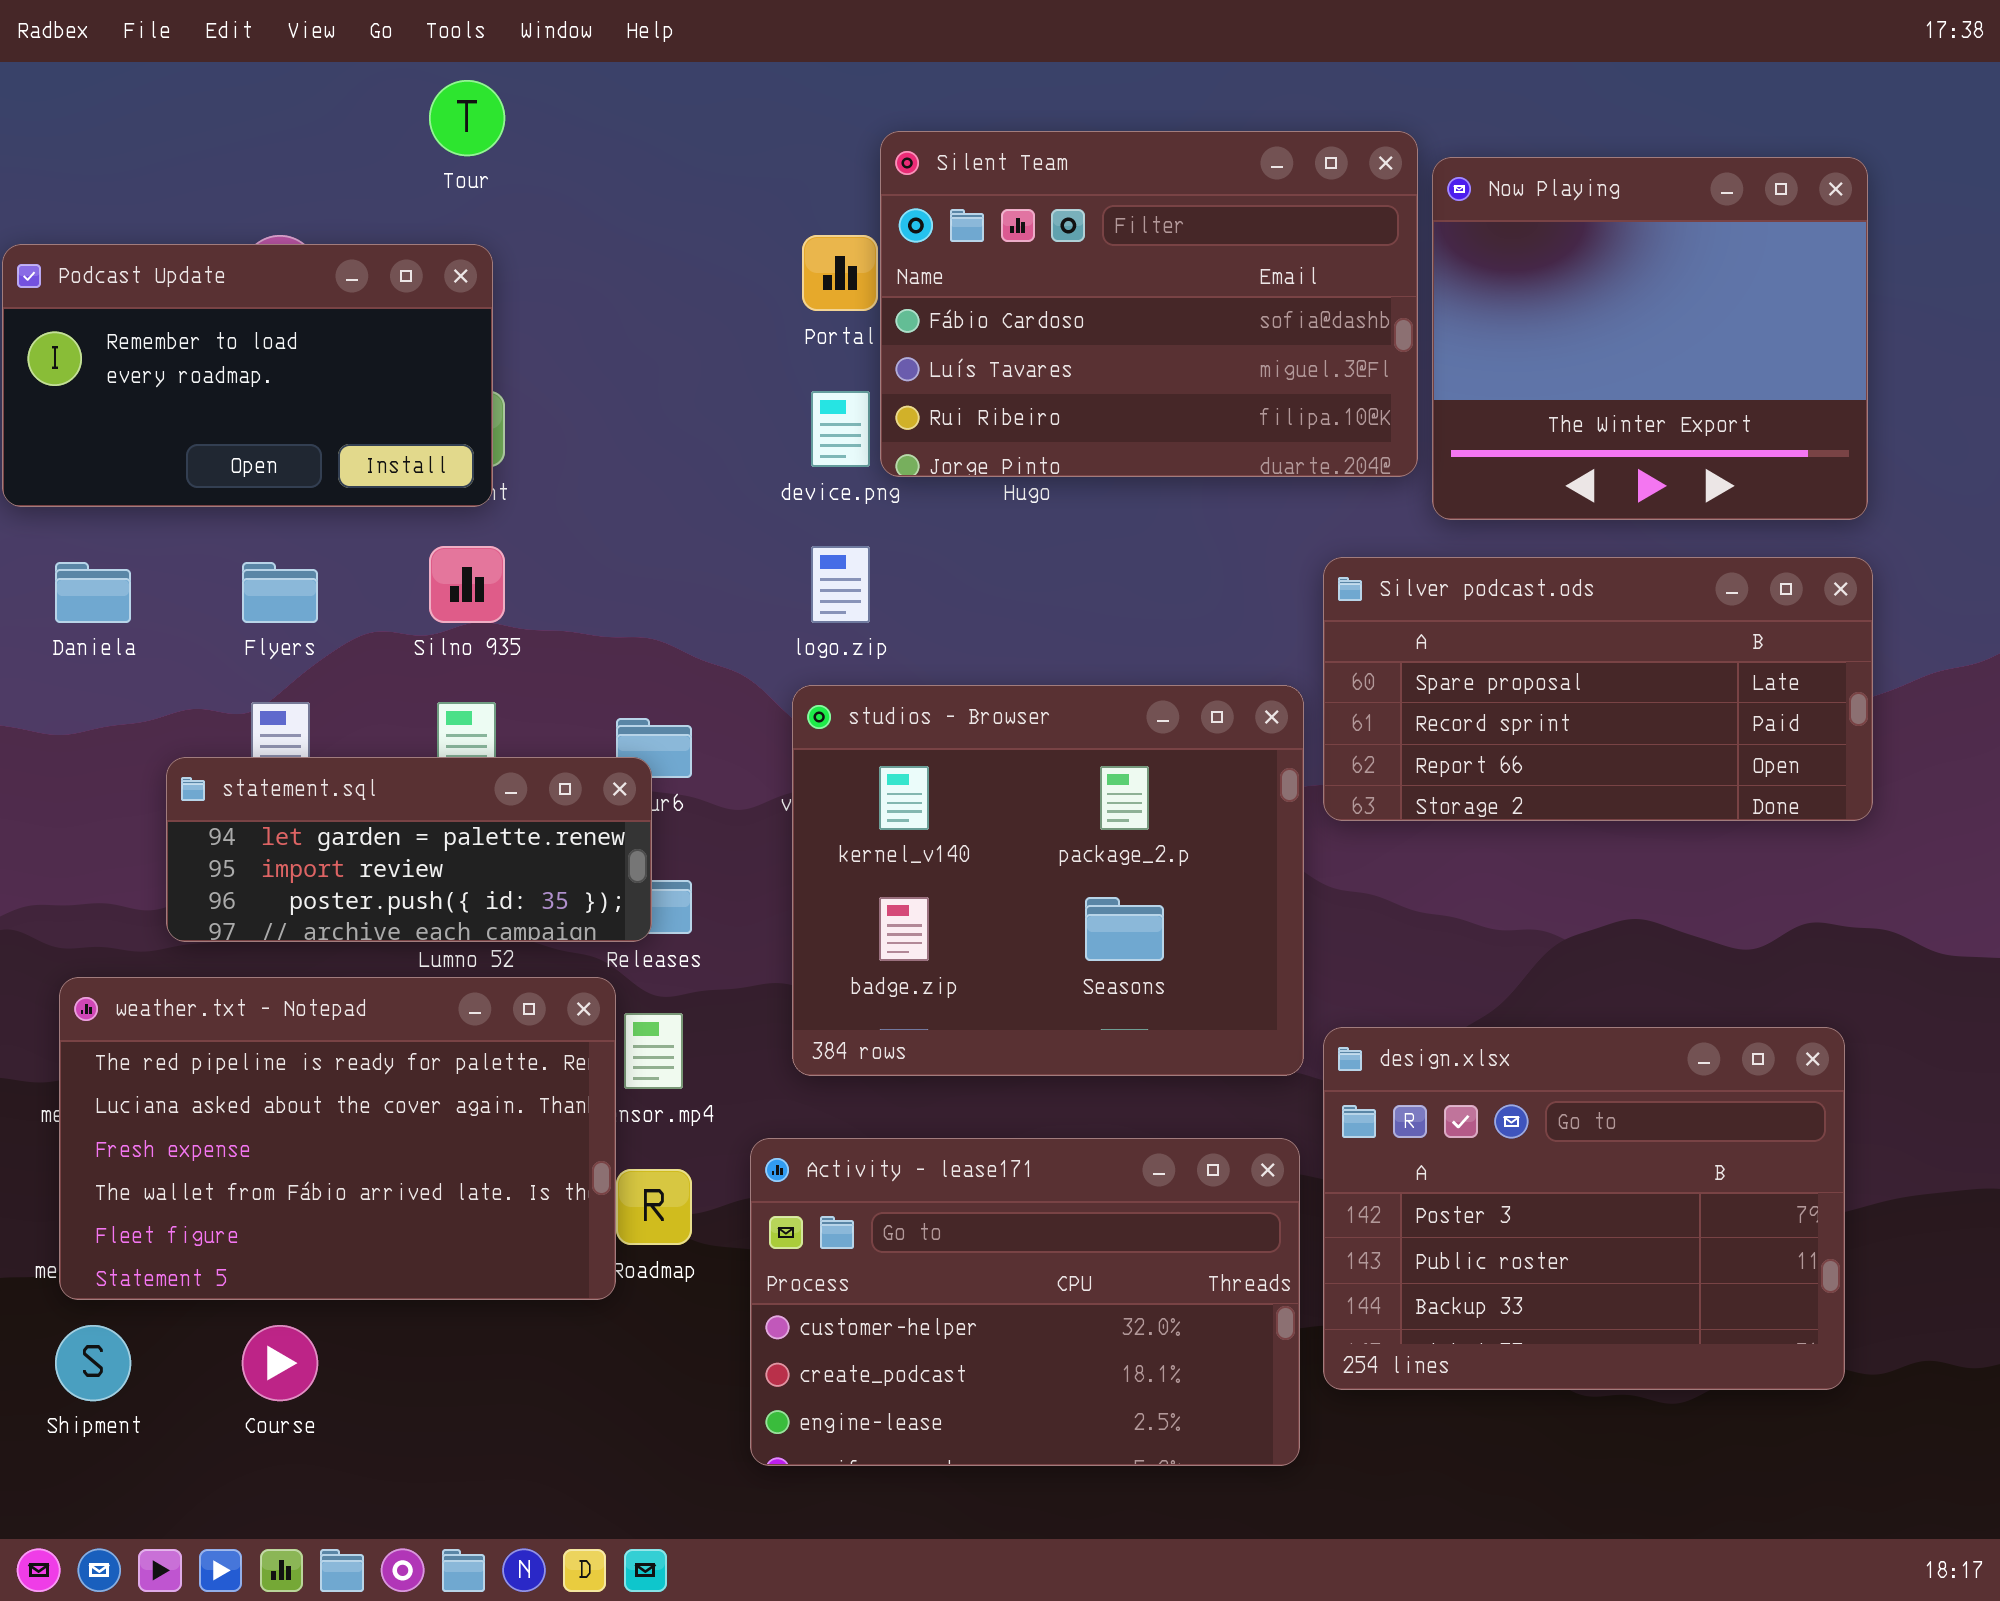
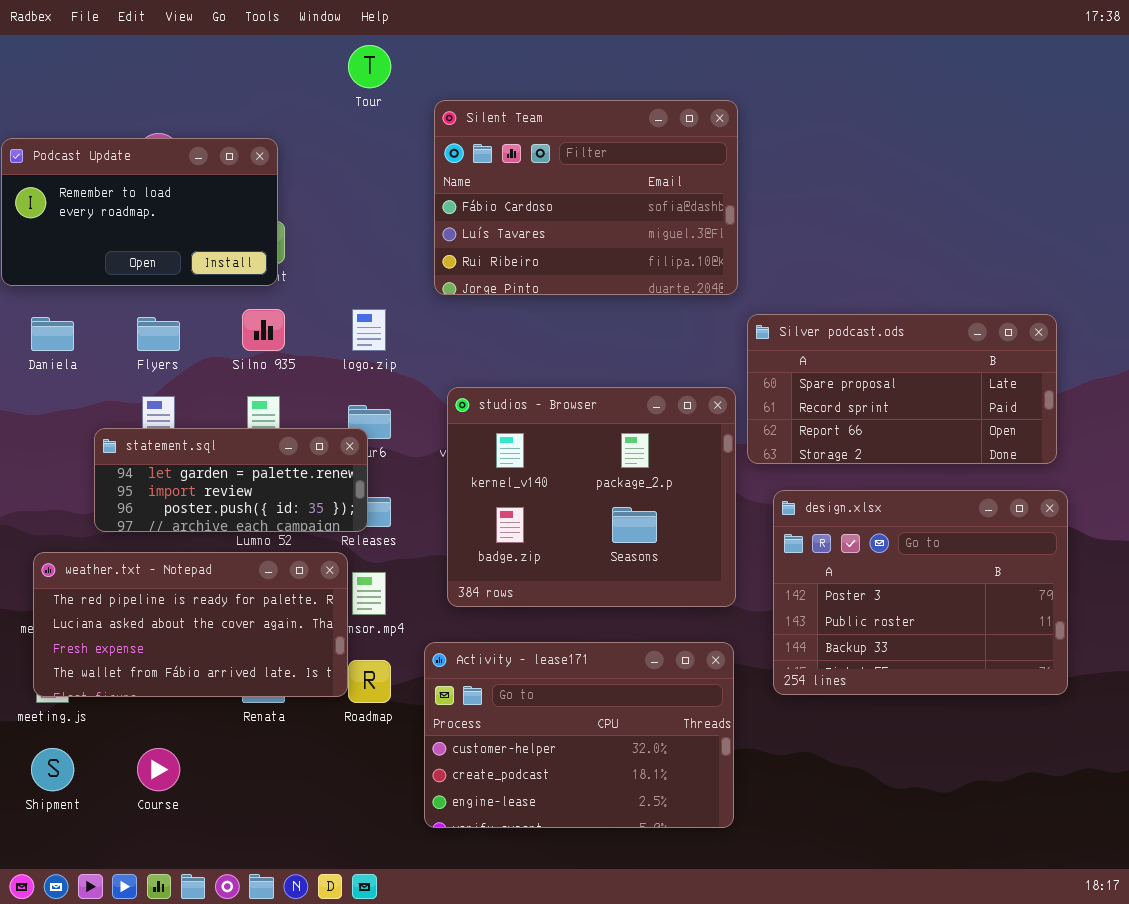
Tour: [429,80,505,156] -> [348,45,391,88], moved
Silent Team: [880,131,1418,477] -> [434,100,738,295], moved
Now Playing: [1432,157,1868,520] -> none, closed
logo.zip: [811,546,870,623] -> [352,309,386,351], moved
weather.txt - Notepad: [59,977,616,1300] -> [33,552,348,697], resized
design.xlsx: [1323,1027,1845,1390] -> [773,490,1068,695], moved

